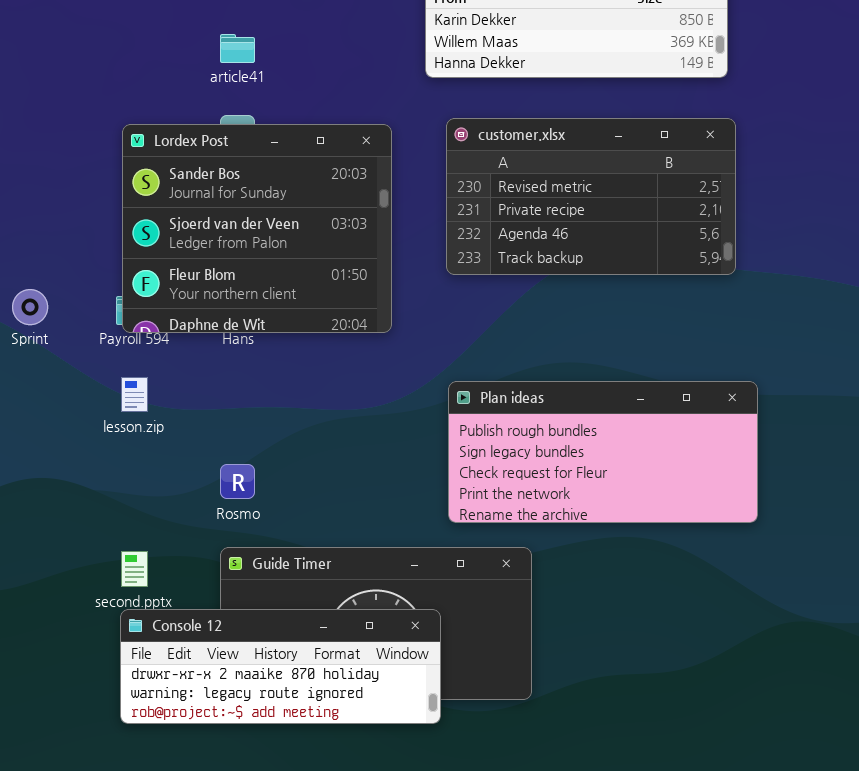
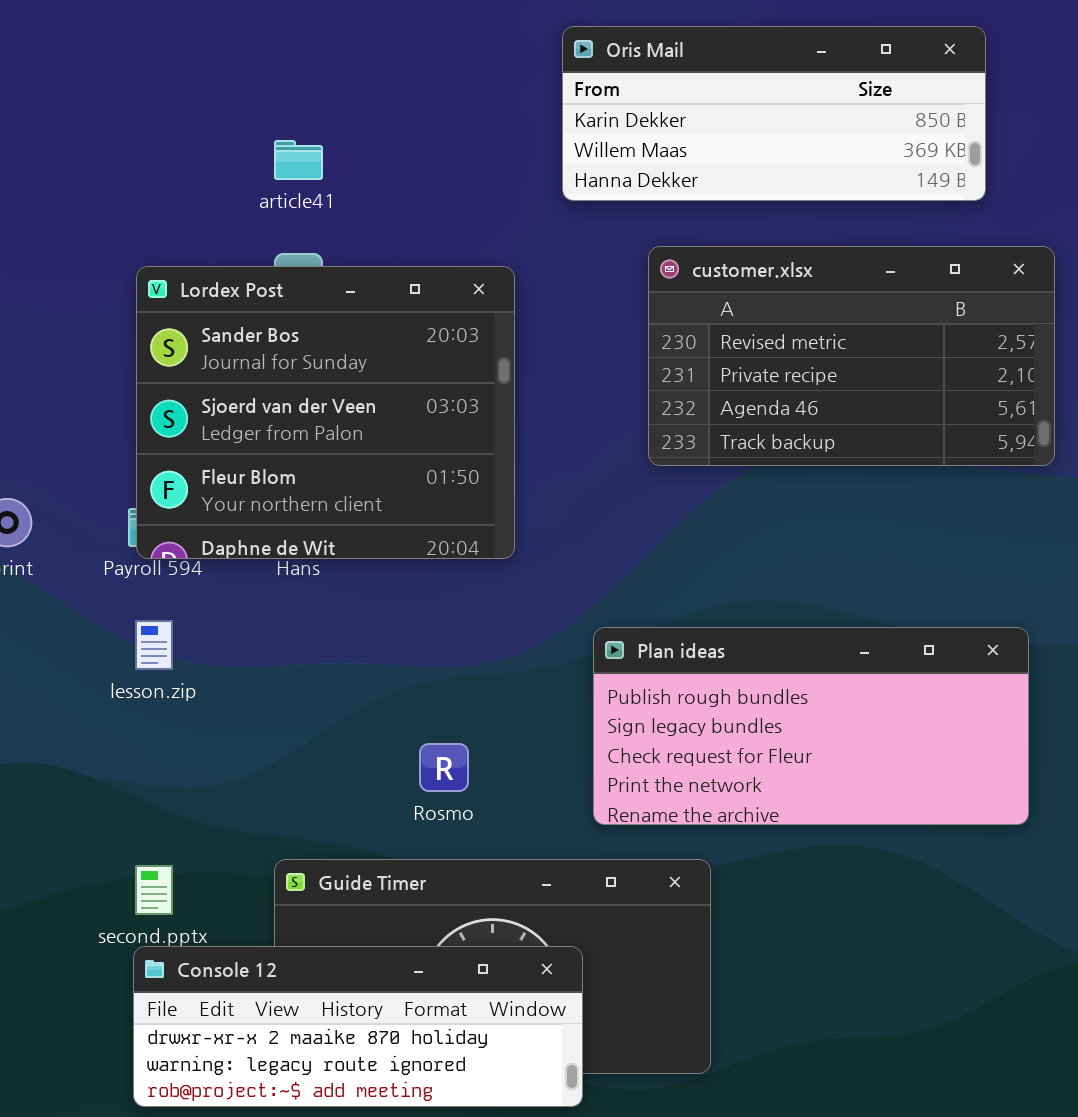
customer.xlsx: [446,118,736,275] -> [648,246,1055,466], moved
Rosmo: [220,464,255,499] -> [419,743,469,792], moved

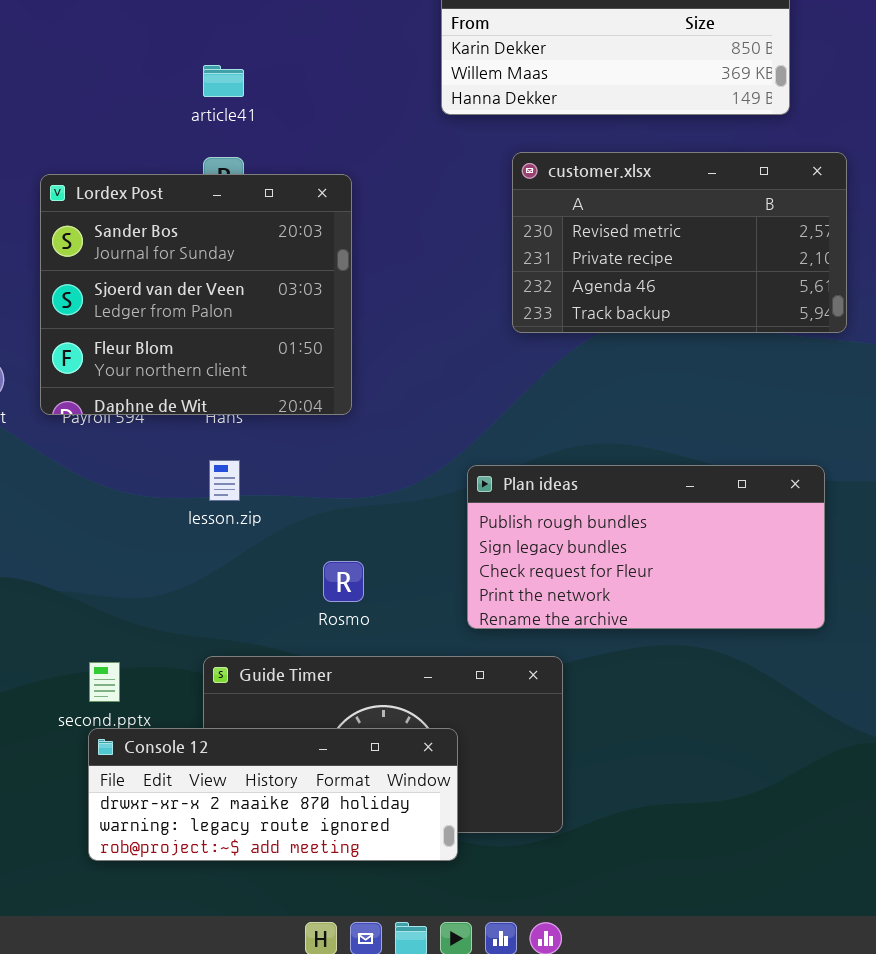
Lordex Post: [136,266,515,559] -> [40,174,352,415], moved
lesson.zip: [135,620,173,670] -> [209,460,240,501], moved

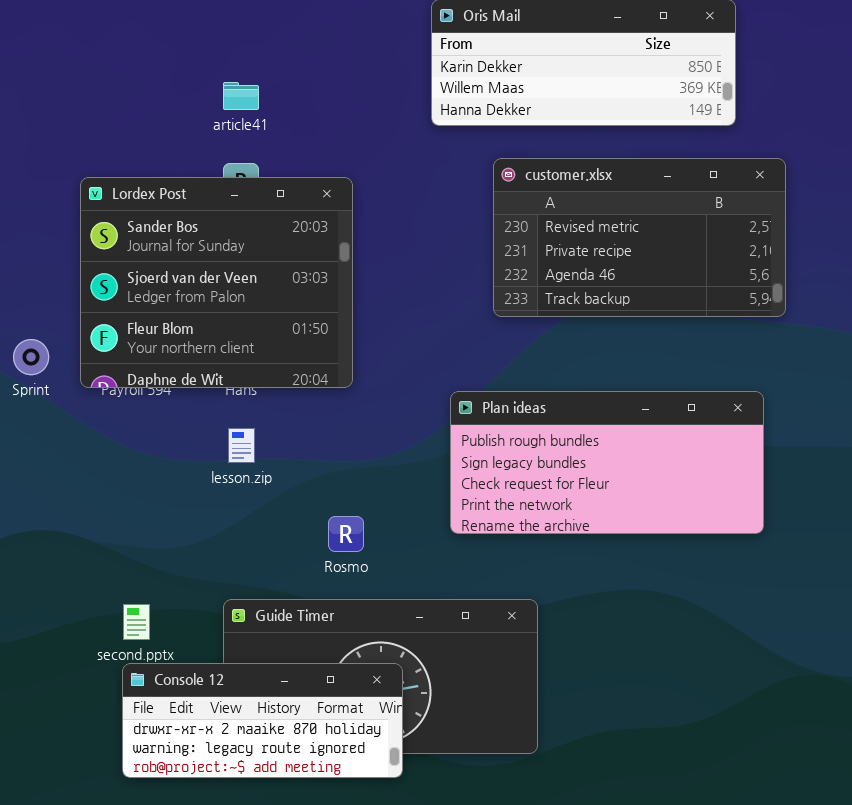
Plan ideas: [467,465,825,629] -> [450,391,764,534], moved
Console 12: [88,728,458,861] -> [122,663,403,778], resized

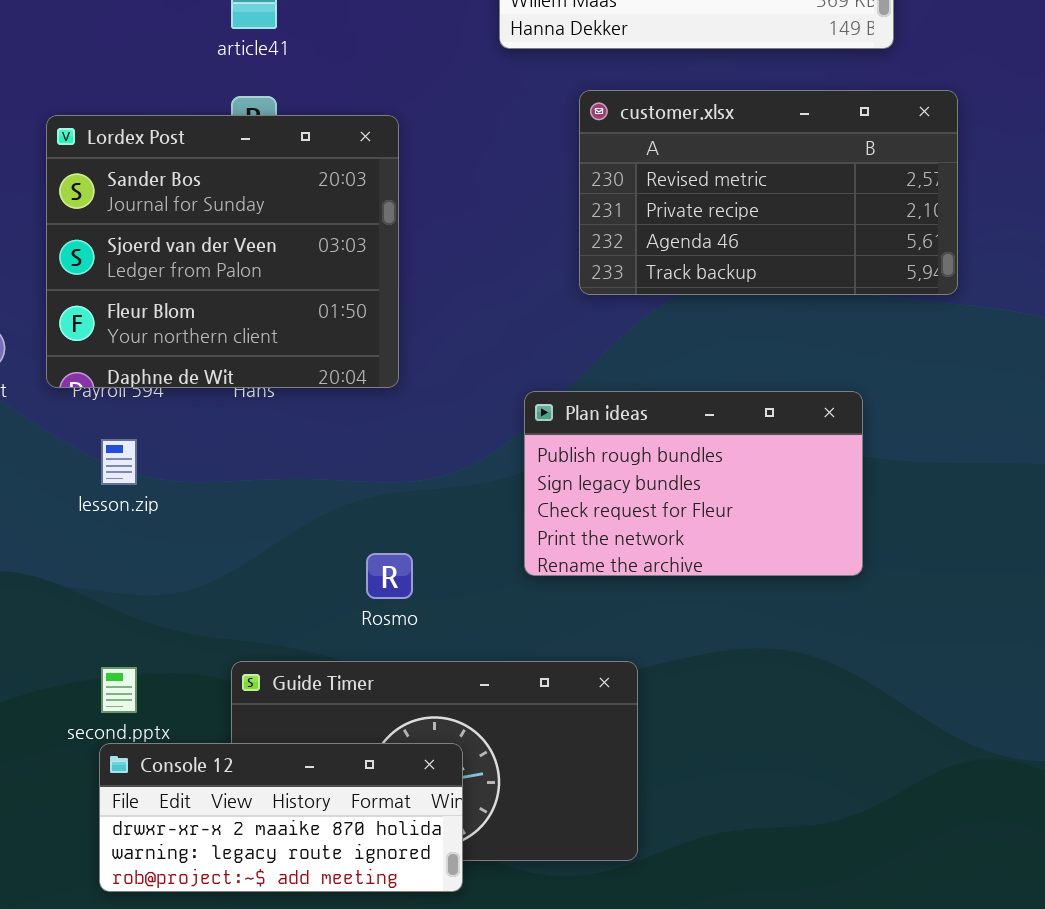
Plan ideas: [450,391,764,534] -> [524,391,863,576], resized
lesson.zip: [228,428,255,463] -> [101,439,137,485], moved

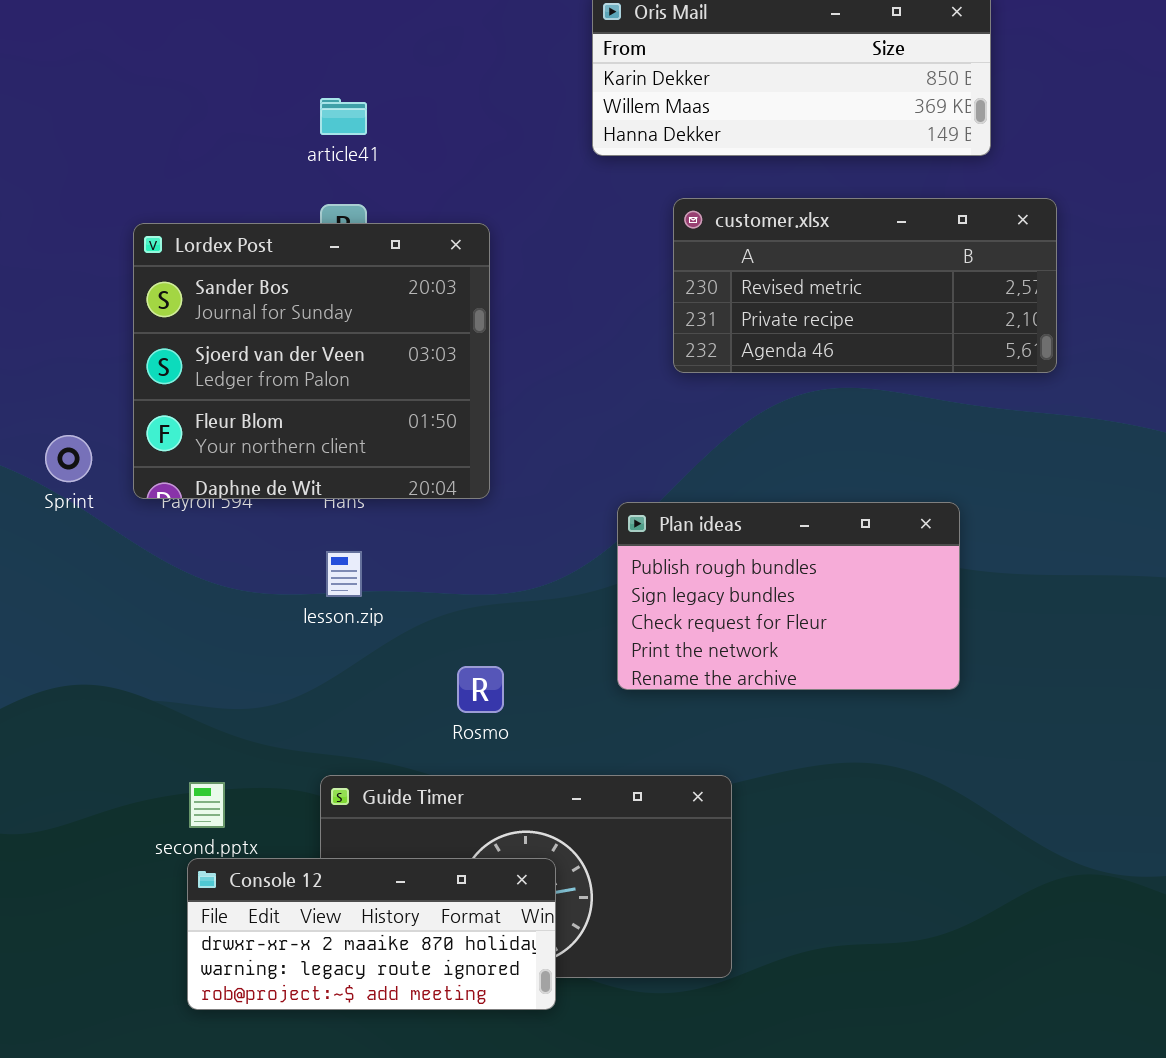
customer.xlsx: [579,90,958,295] -> [673,198,1057,373], resized
lesson.zip: [101,439,137,485] -> [326,551,362,597], moved

